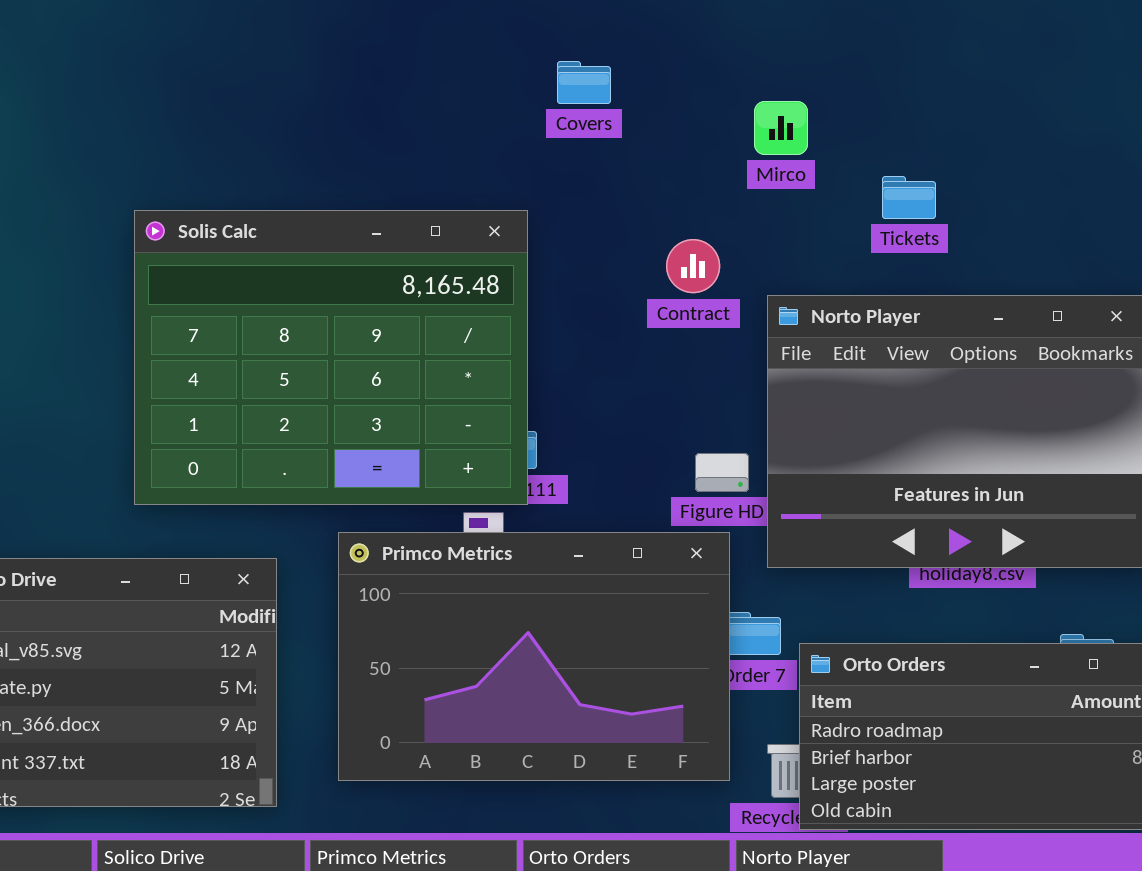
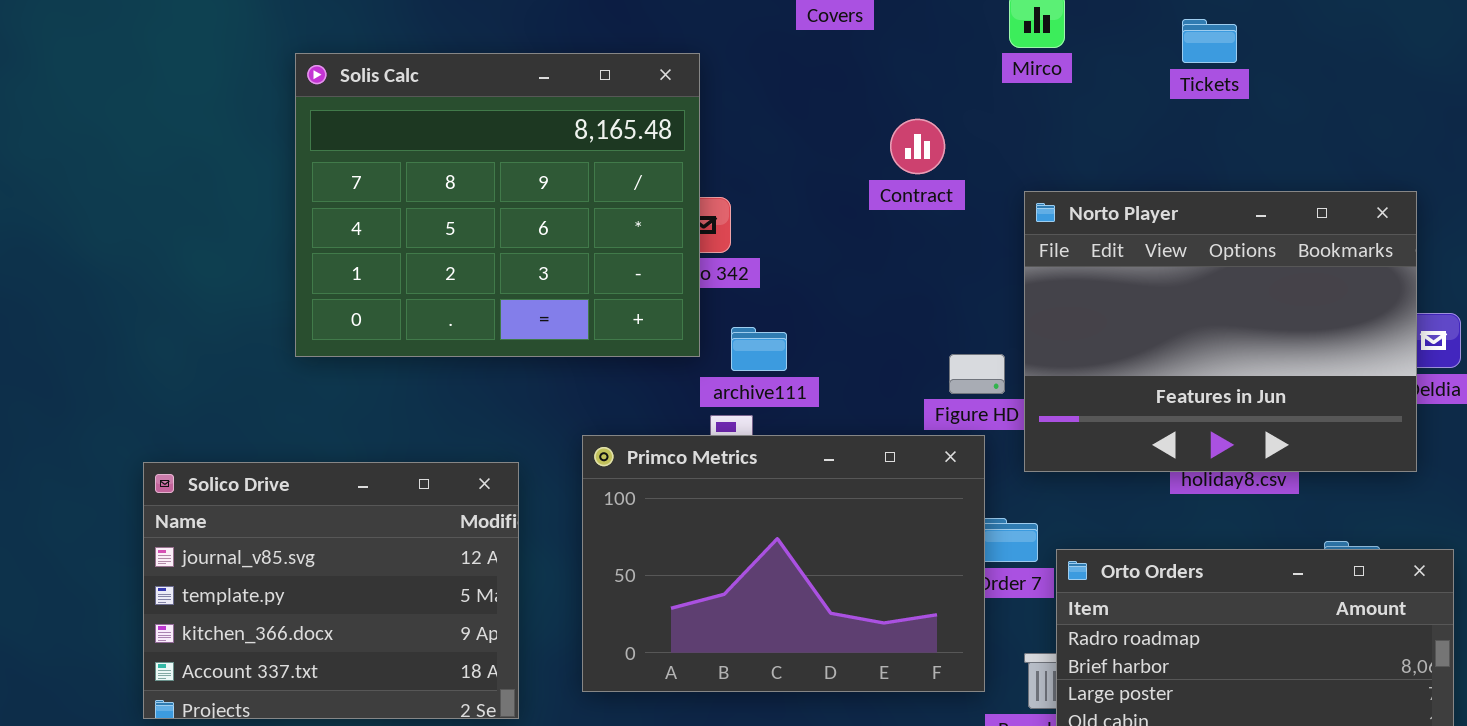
Tickets: [882,176,936,219] -> [1182,19,1237,63], moved
Solis Calc: [134,210,528,505] -> [295,53,700,357], moved
Contract: [666,239,720,293] -> [890,119,945,174], moved

